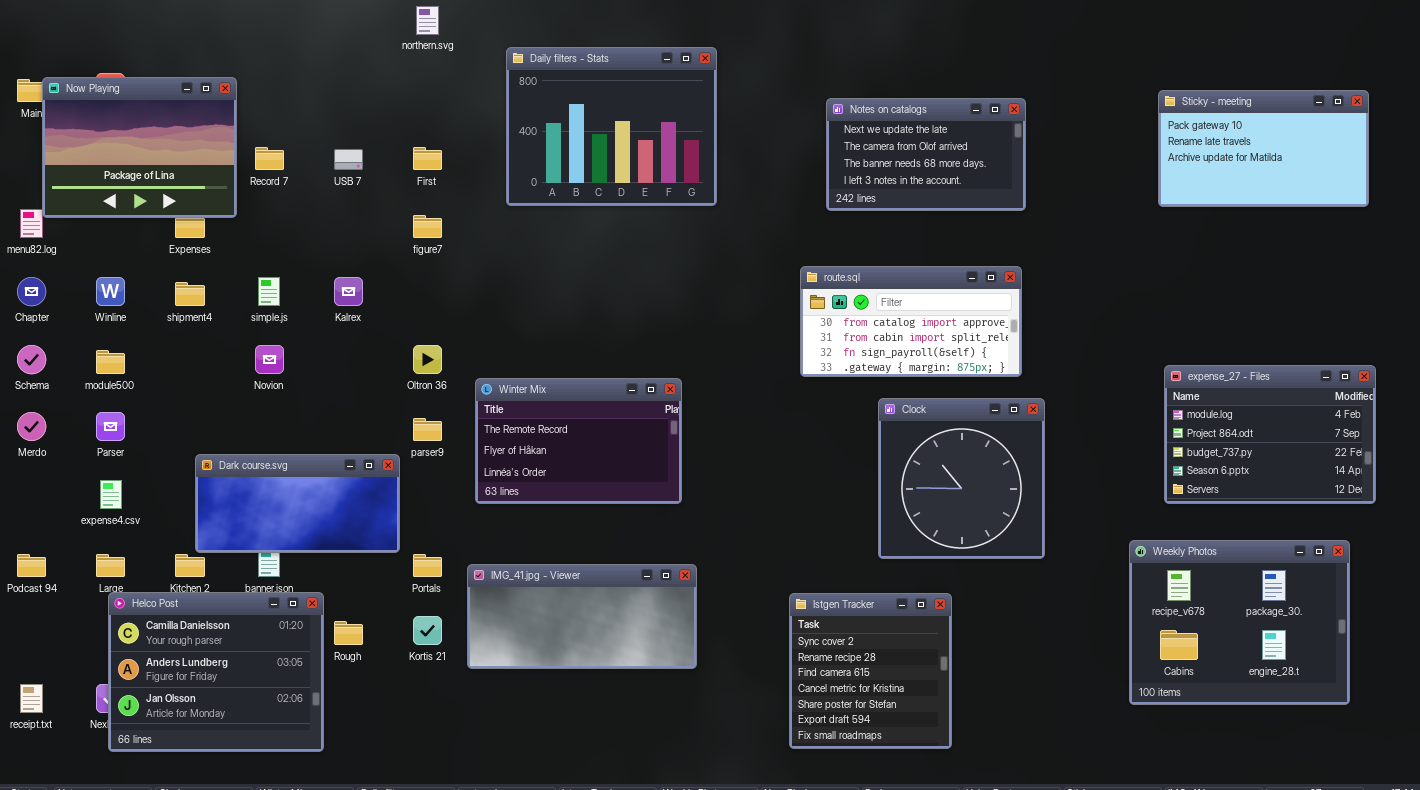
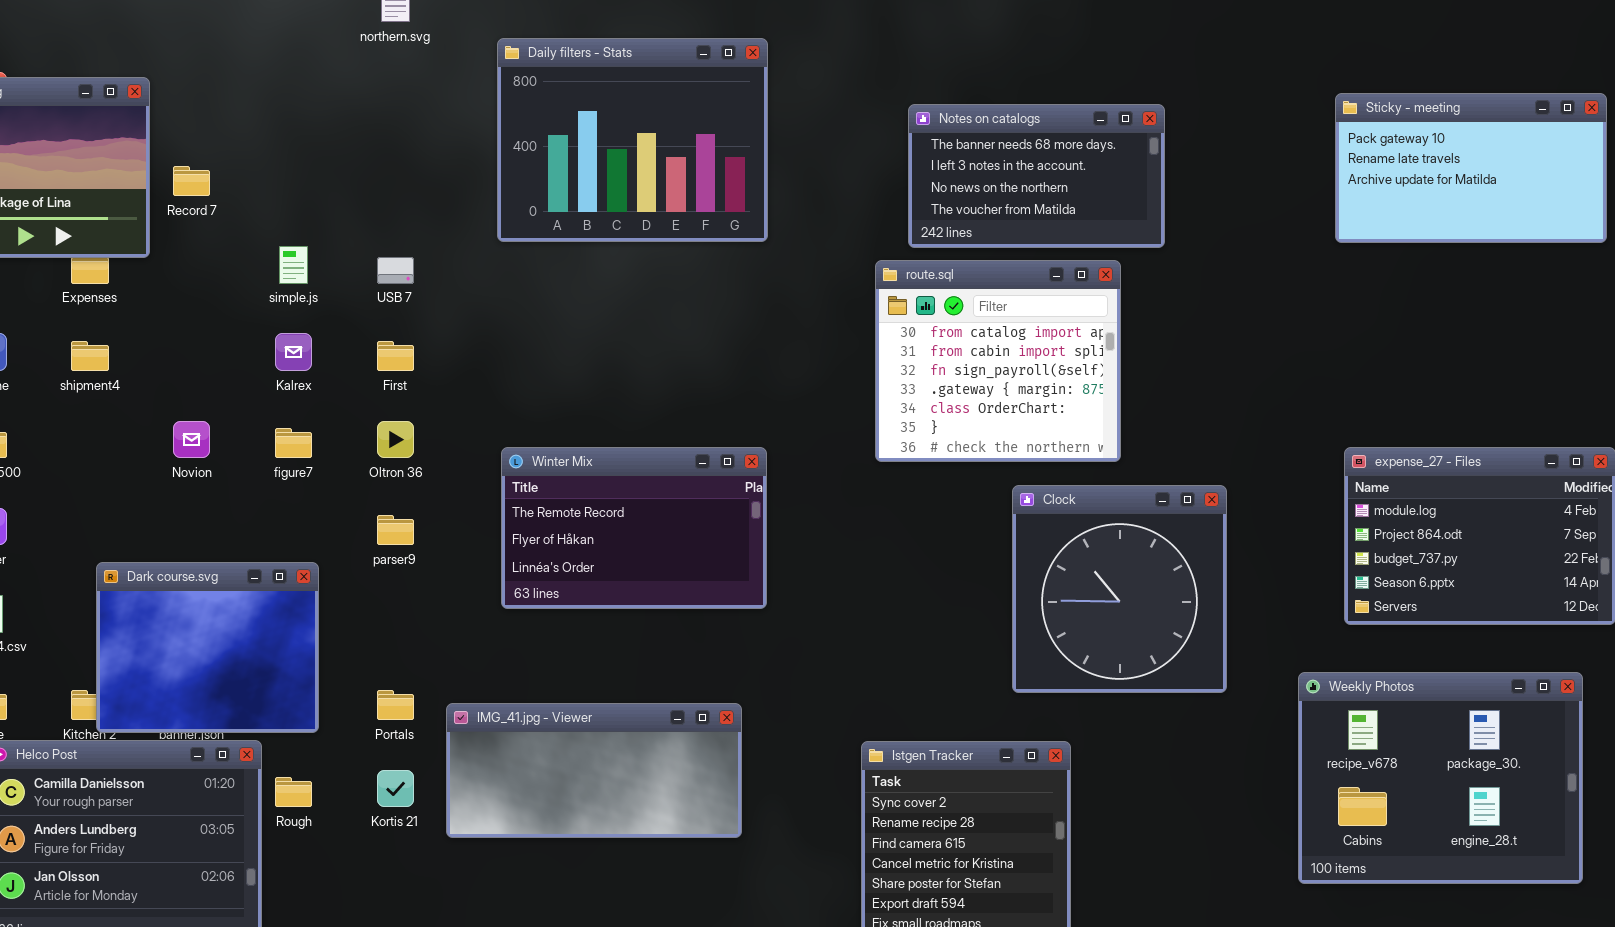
Notes on catalogs: [826,98,1026,211] -> [908,104,1165,248], scrolled down 2 rows
First: [413,147,442,170] -> [377,341,414,371], moved
USB 7: [334,149,363,170] -> [377,257,414,284], moved
figure7: [413,215,442,238] -> [275,428,312,458], moved
route.sql: [800,266,1022,377] -> [875,260,1121,462], resized
simple.js: [258,277,280,306] -> [279,246,308,284], moved
Winter Mix: [475,378,682,504] -> [501,447,767,609], moved
Clock: [878,398,1045,559] -> [1012,485,1227,693], moved
Dark course.svg: [195,454,400,553] -> [96,562,319,733], resized

